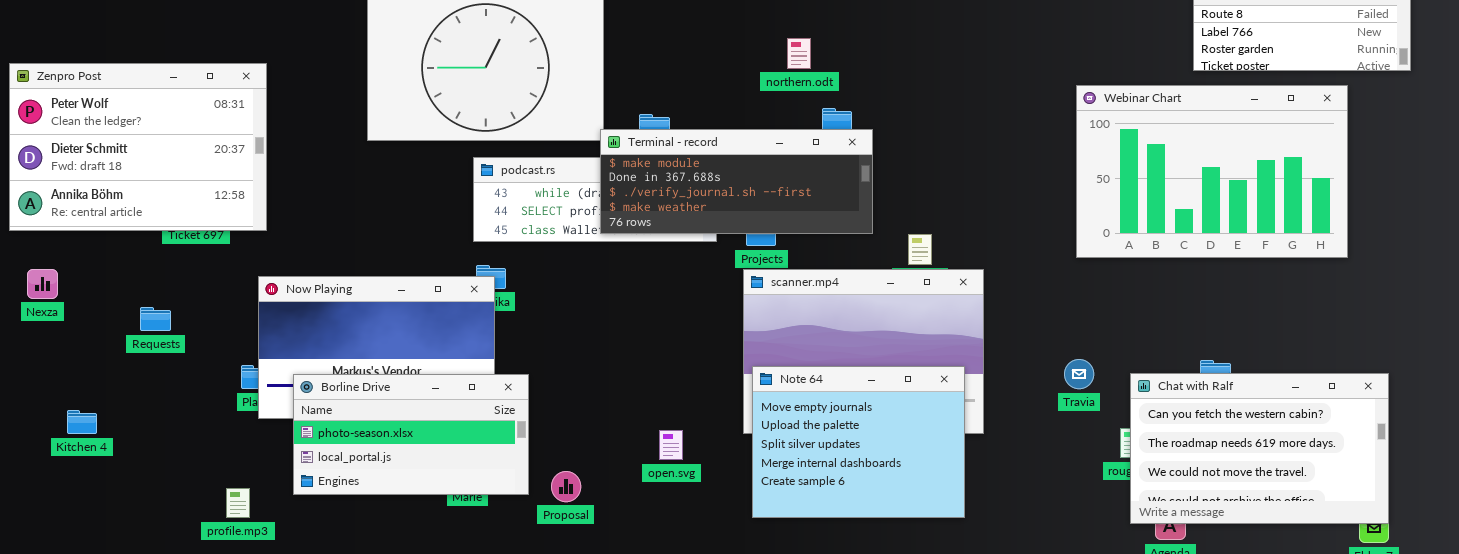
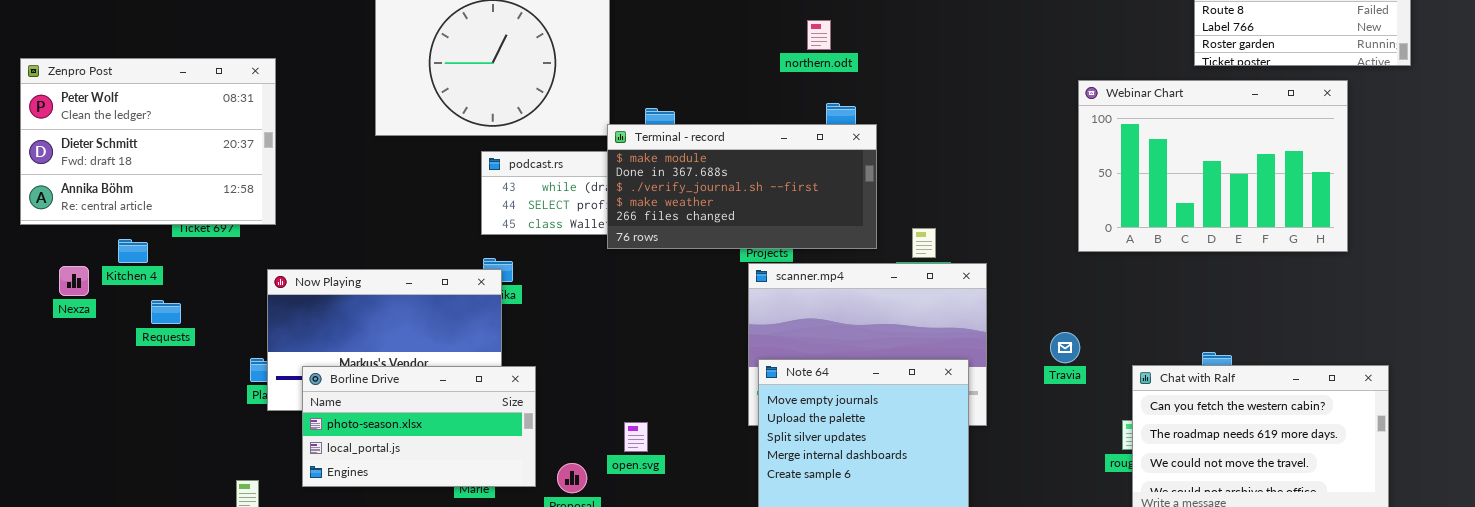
northern.odt: [787,38,811,69] -> [807,20,831,50], moved
Terminal - record: [600,129,873,234] -> [607,124,877,249], resized
Nexza: [27,269,58,299] -> [59,266,89,296], moved
Travia: [1064,359,1094,389] -> [1050,332,1080,363], moved
Kitchen 4: [67,410,97,434] -> [118,239,148,263], moved
open.svg: [659,430,683,460] -> [624,422,648,452], moved

